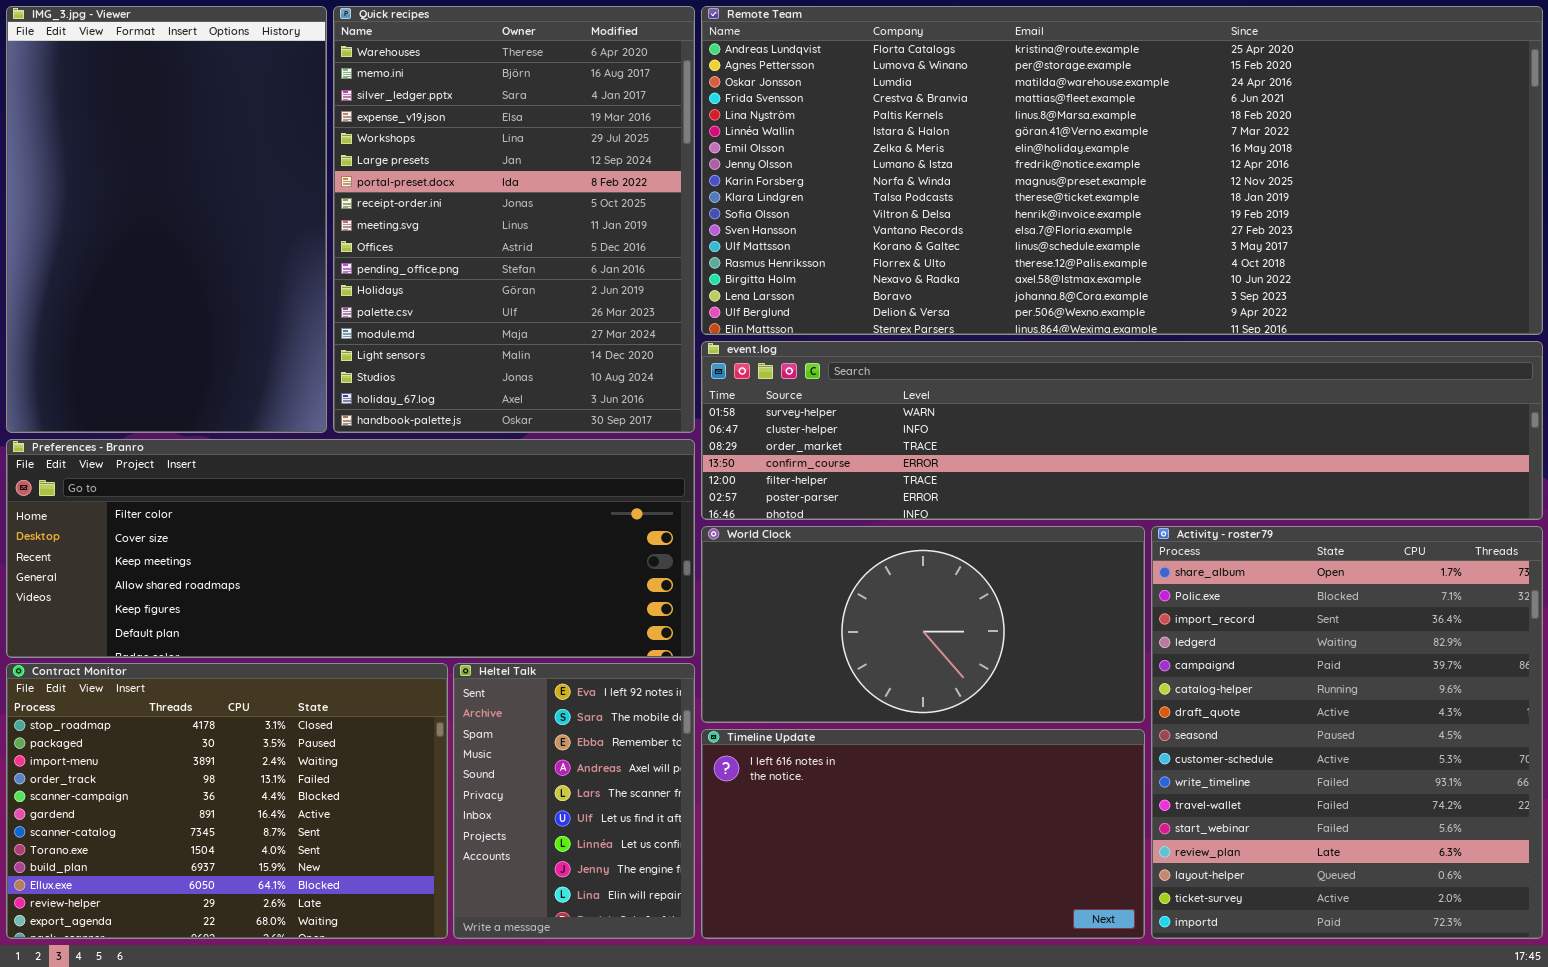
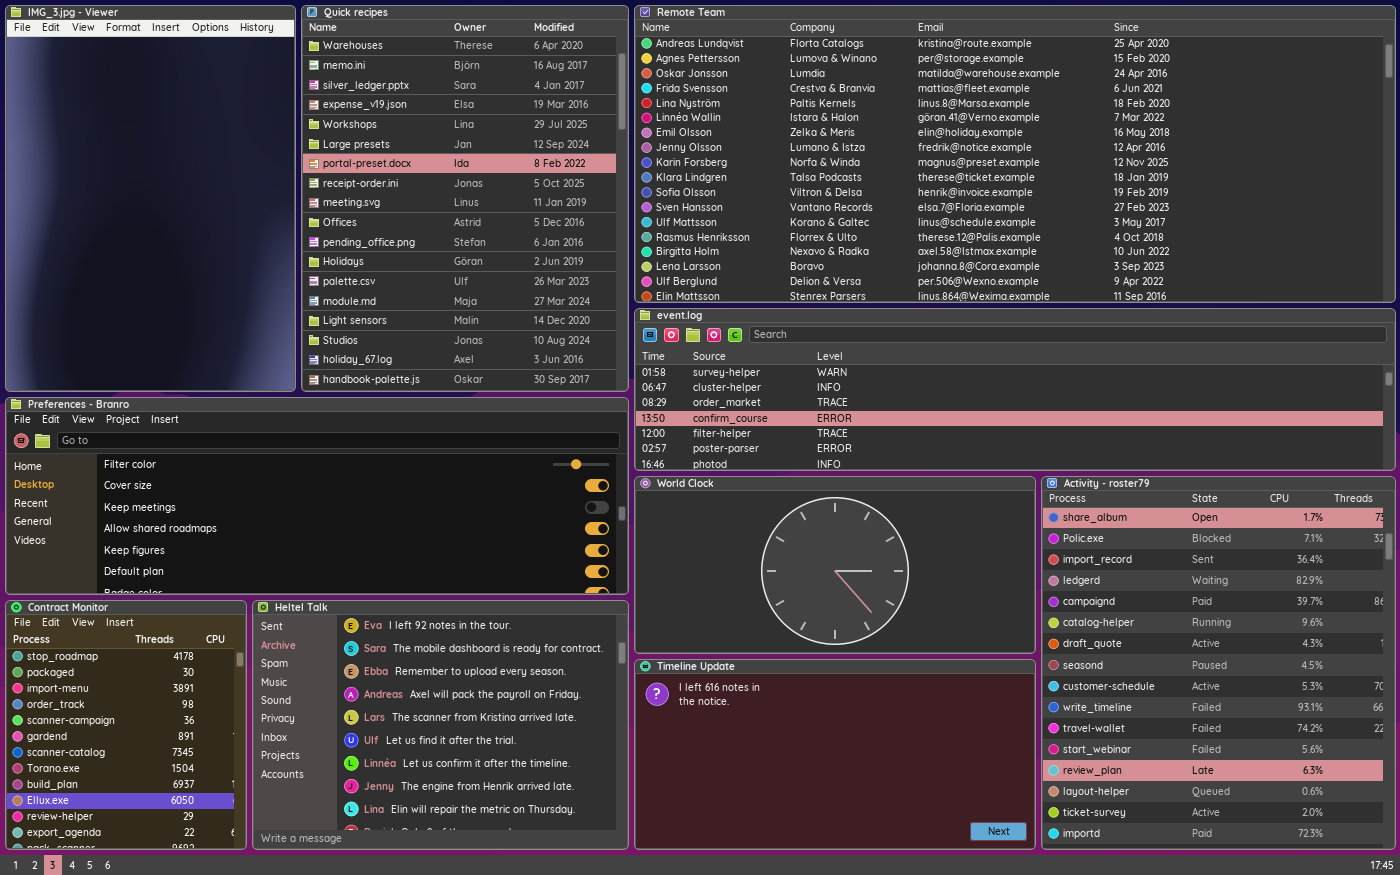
Contract Monitor: [6,663,448,939] -> [5,600,247,850], resized
Heltel Talk: [453,663,695,939] -> [252,600,629,850], resized

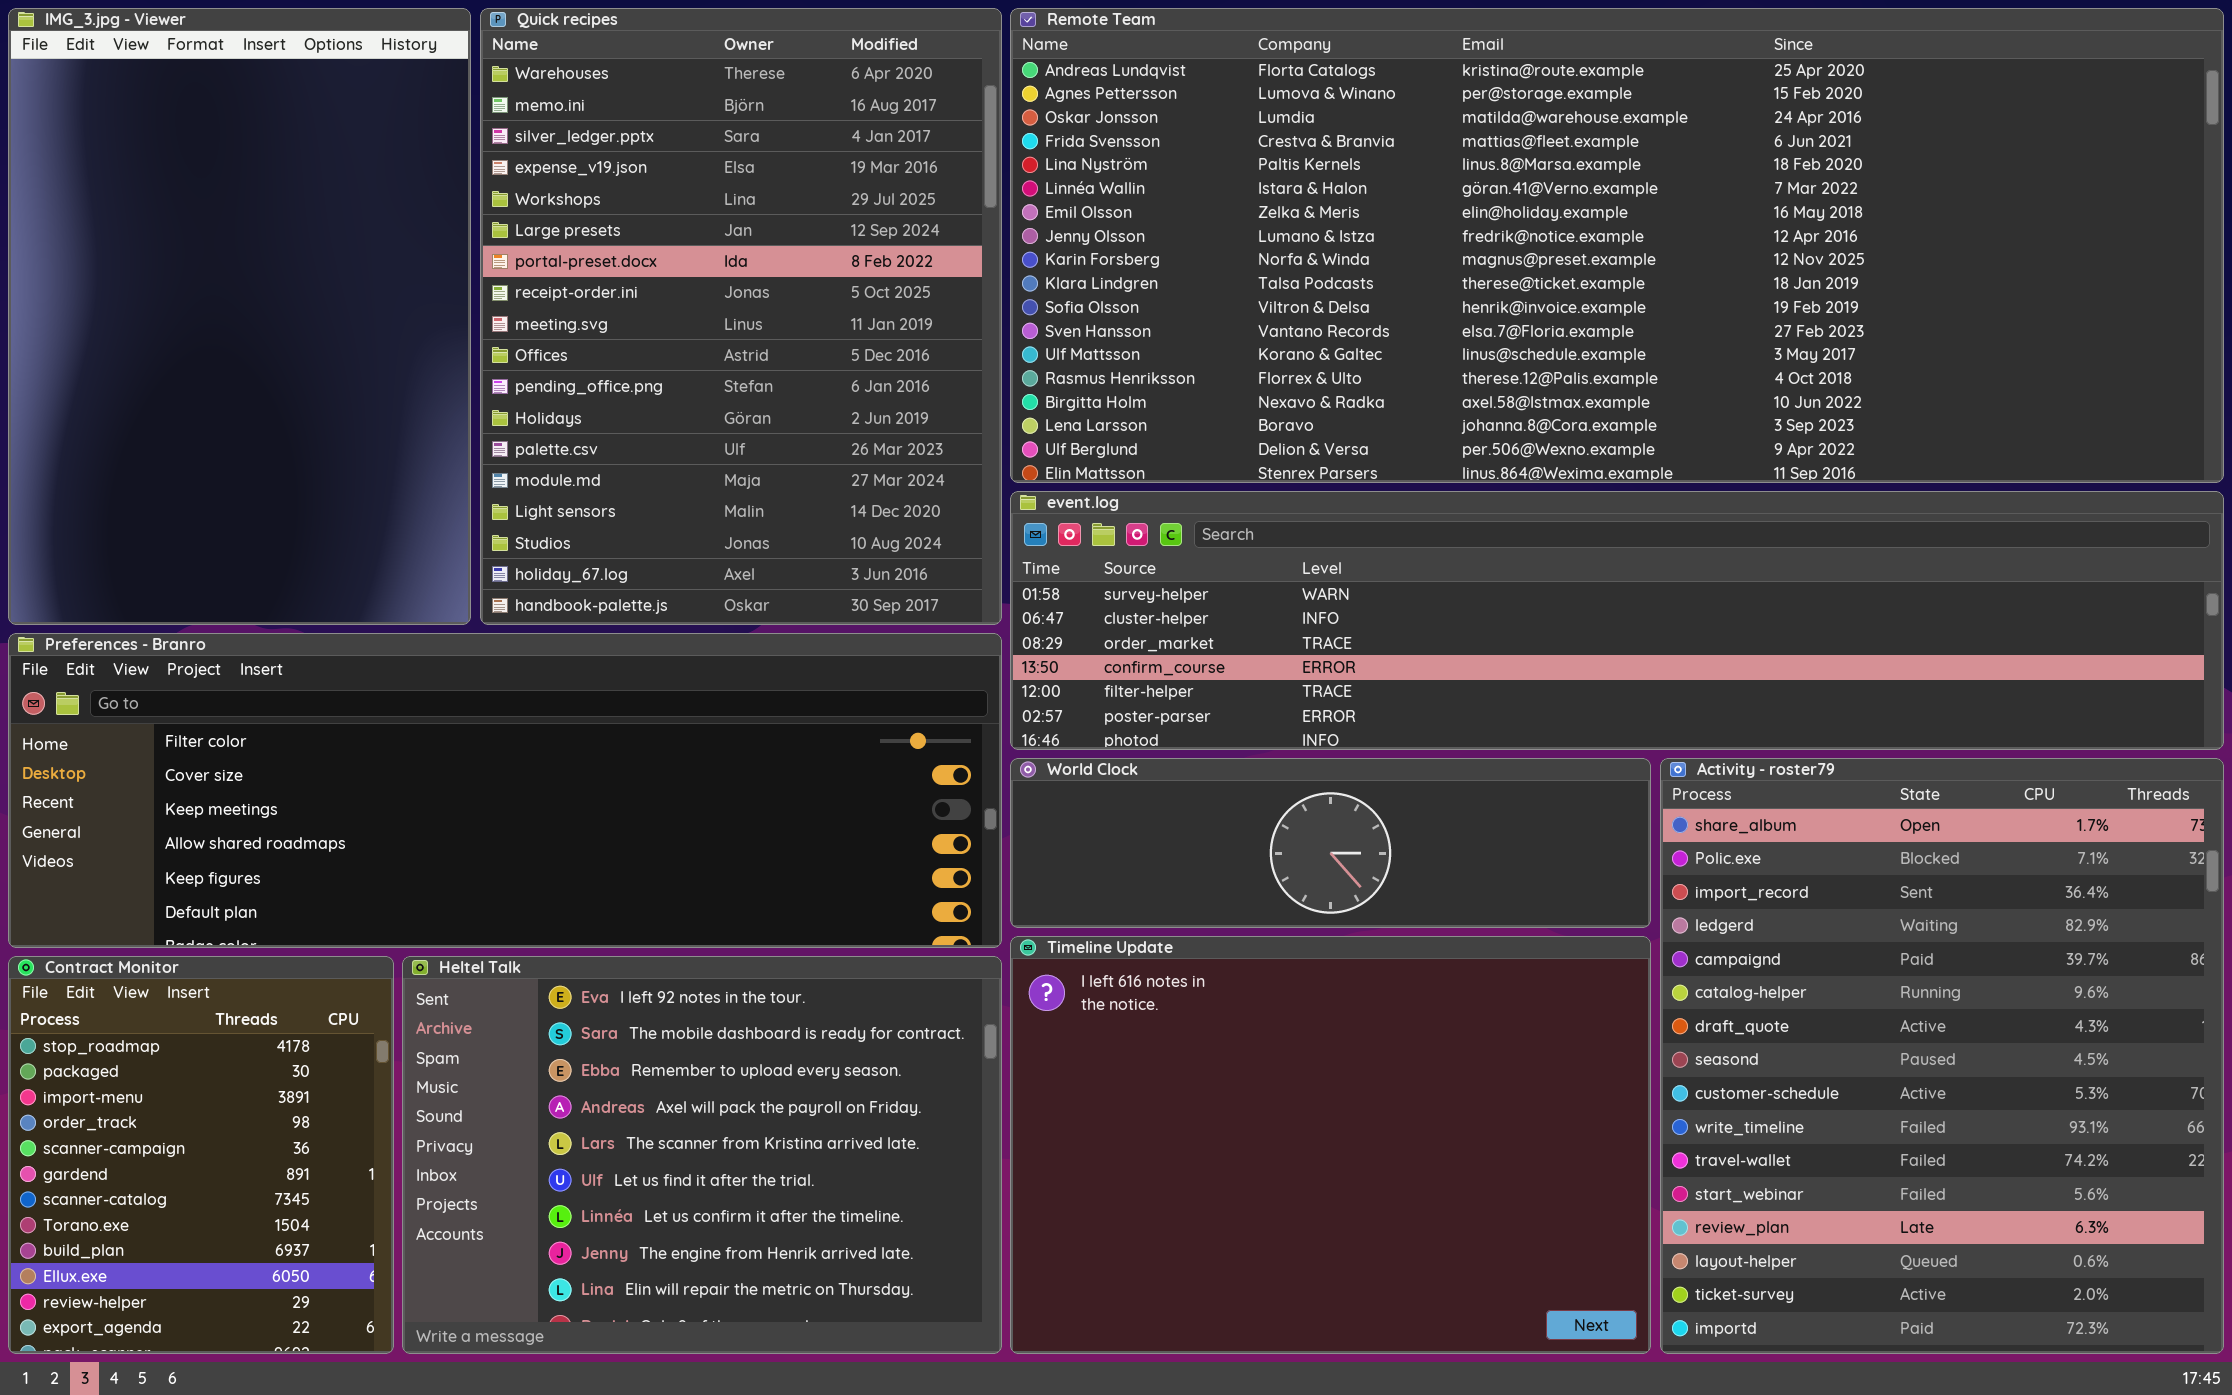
World Clock: [634,476,1036,654] -> [1010,758,1651,928], resized
Timeline Update: [634,659,1036,850] -> [1010,936,1651,1354], resized

